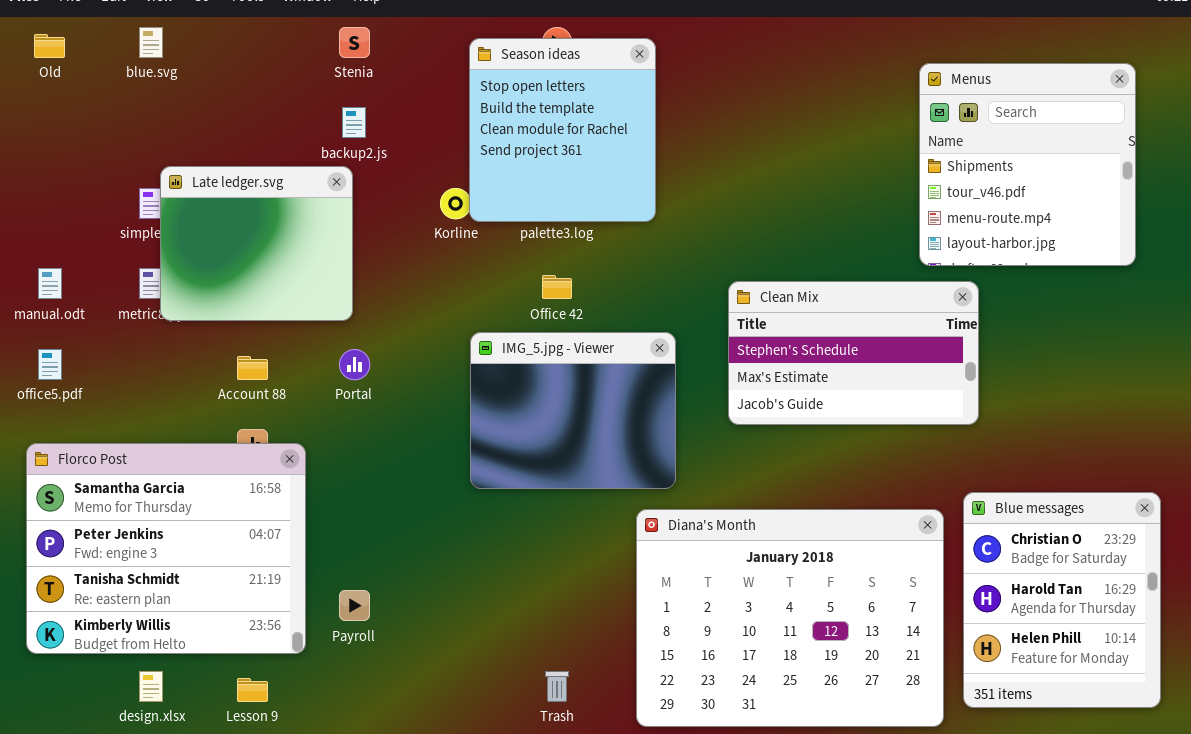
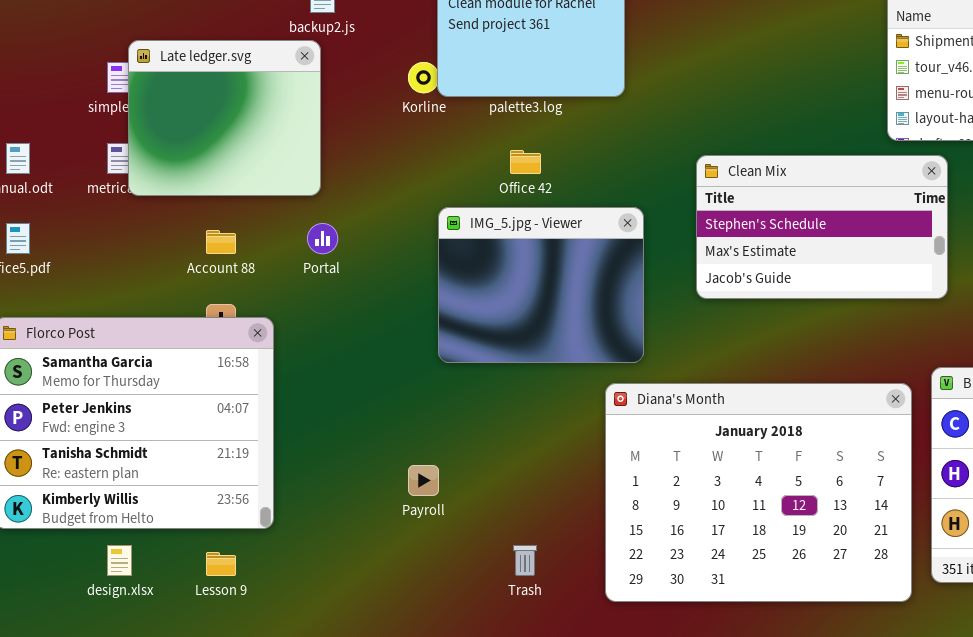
Payroll: [339,590,370,621] -> [408,465,439,496], moved

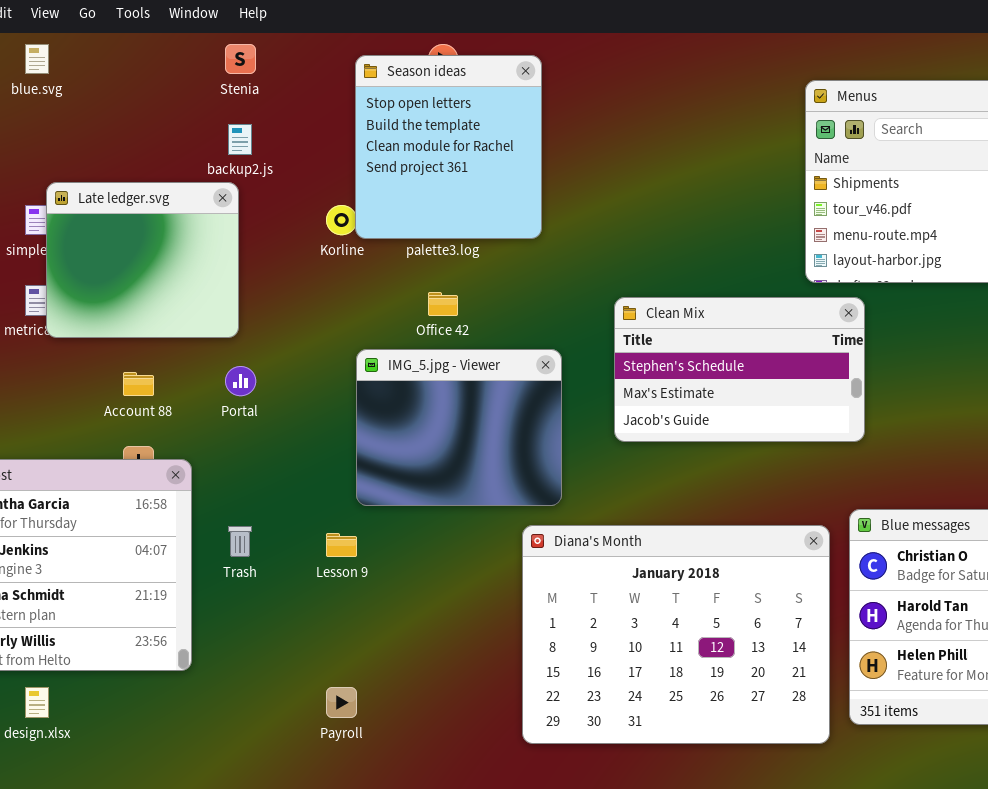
Payroll: [408,465,439,496] -> [326,687,357,718], moved
Trash: [513,545,537,576] -> [228,526,252,557], moved
Lesson 9: [206,552,236,576] -> [326,533,357,557], moved

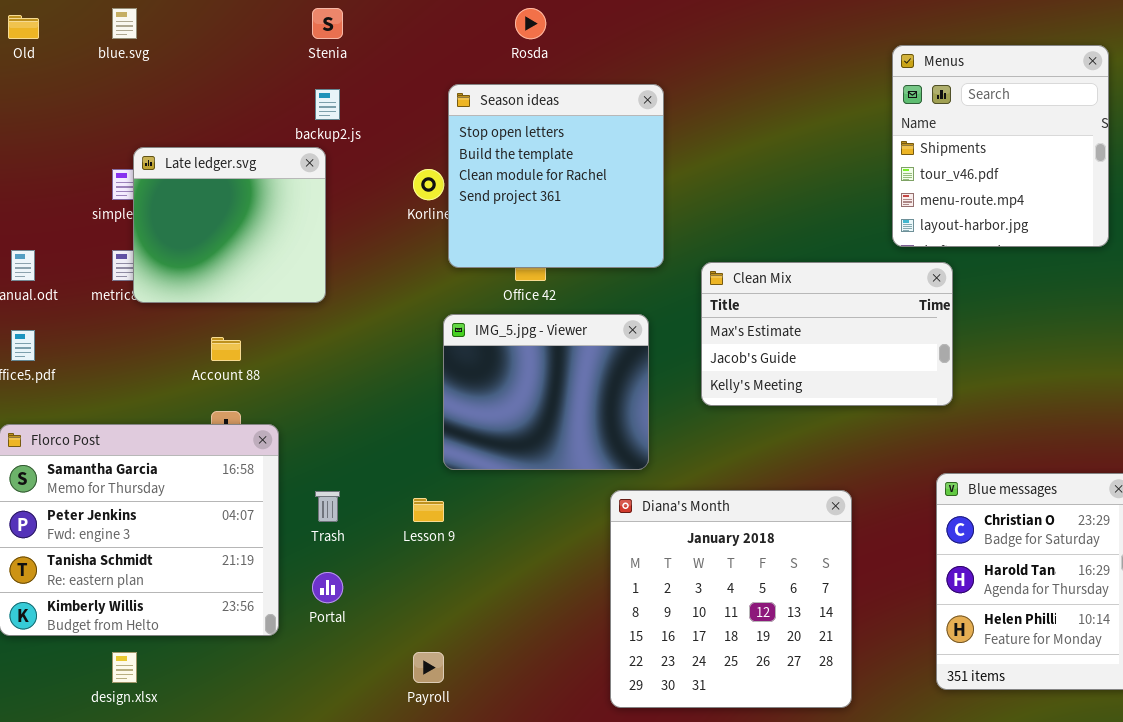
Season ideas: [355,55,542,239] -> [448,84,664,268], moved, resized
Clean Mix: [614,297,865,442] -> [701,262,953,406], scrolled down 1 row
Portal: [225,366,256,396] -> [312,572,343,603], moved
Diana's Month: [522,525,830,744] -> [610,490,852,708], resized

